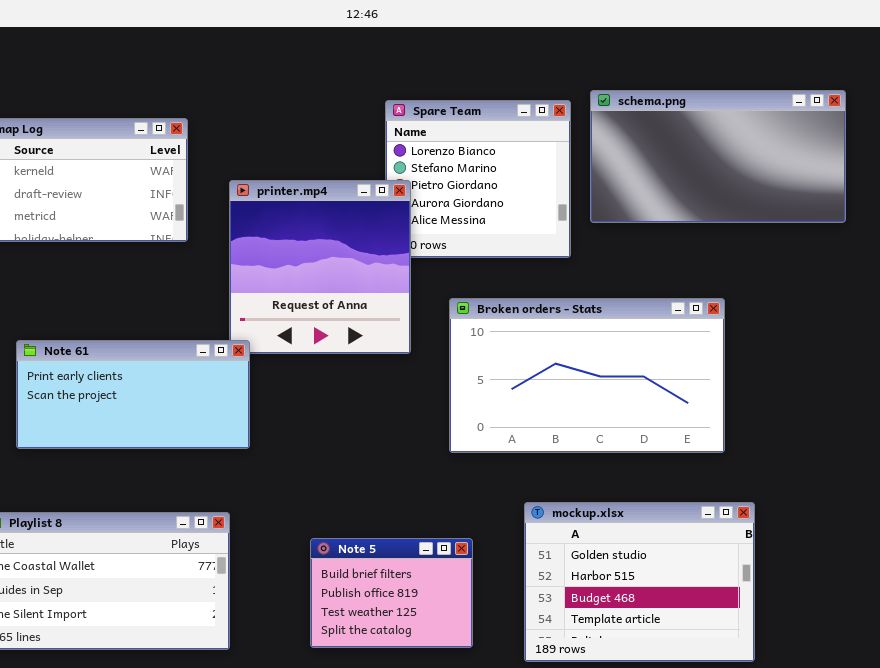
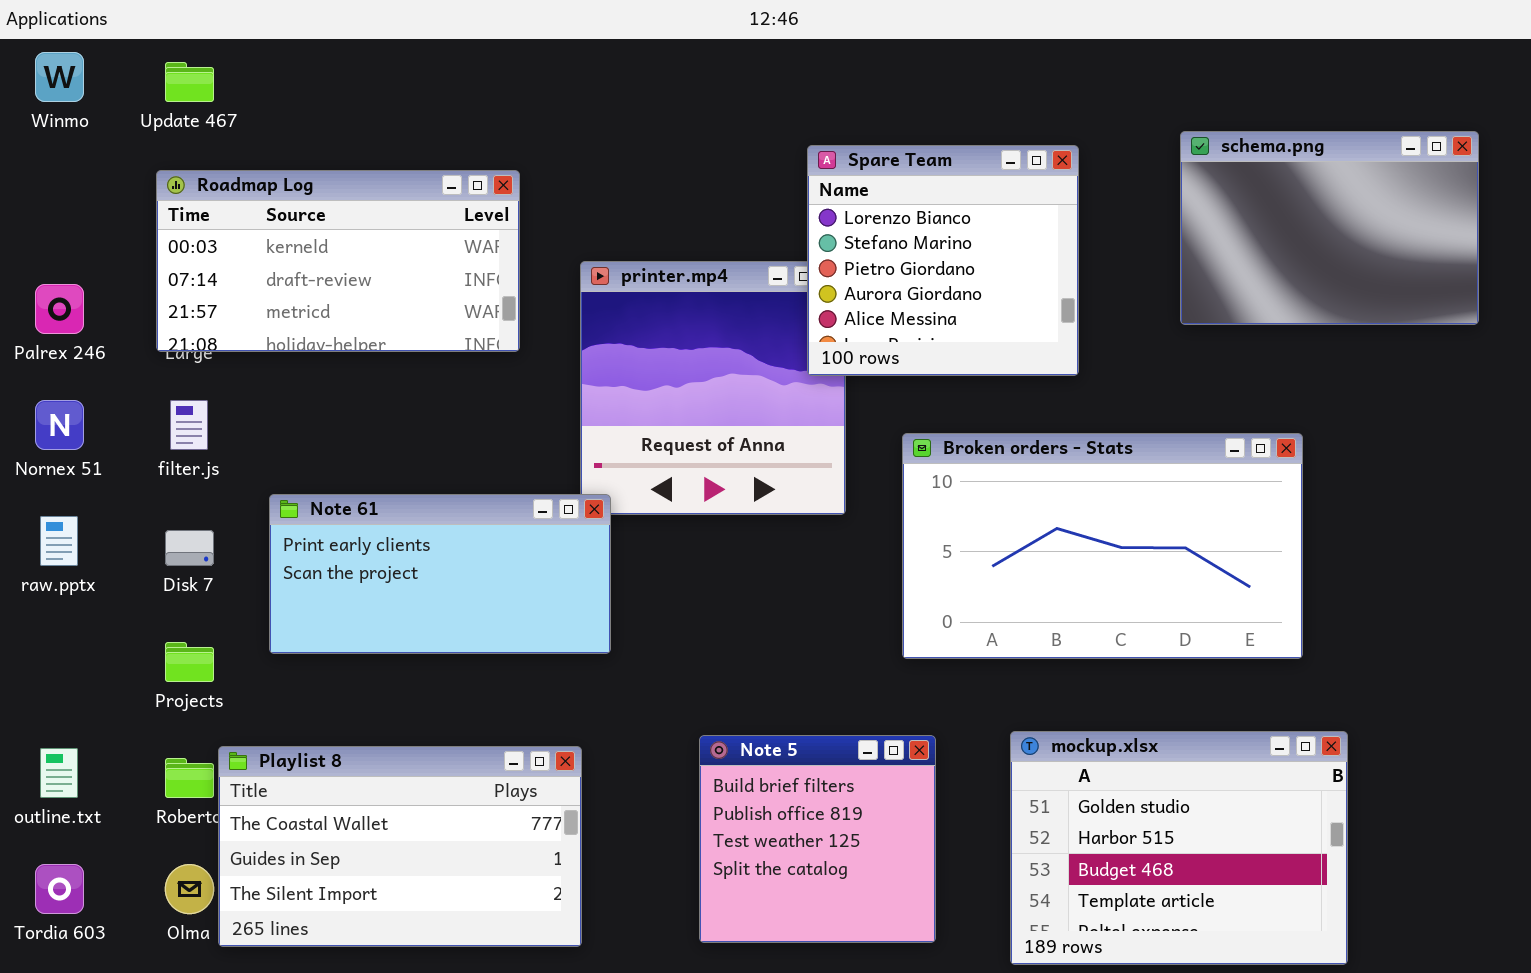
schema.png: [590,90,846,223] -> [1180,131,1479,325], resized
Spare Team: [385,100,571,258] -> [807,145,1079,376], raised
Note 5: [310,538,473,648] -> [699,735,936,943], resized

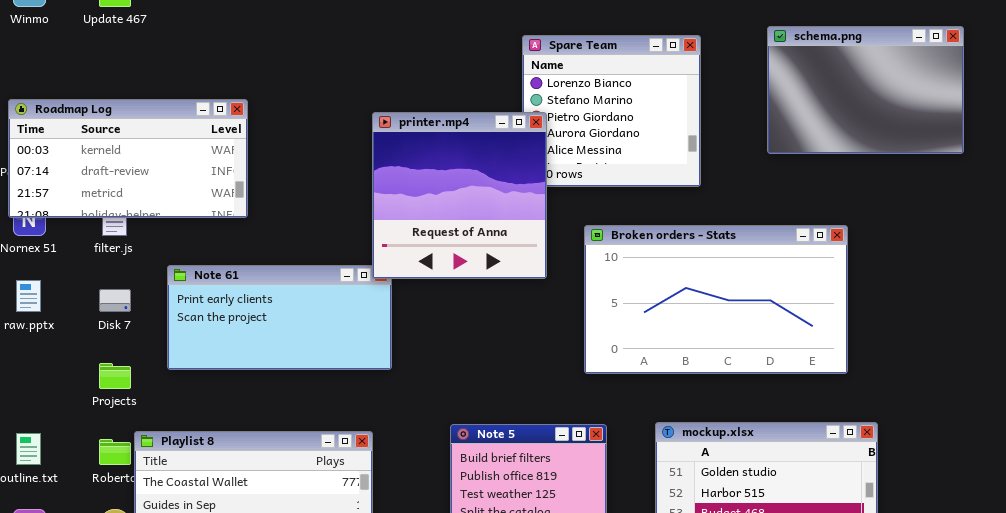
Roadmap Log: [156,170,520,352] -> [8,99,248,218], moved
printer.mp4: [580,261,846,515] -> [372,112,547,279], raised

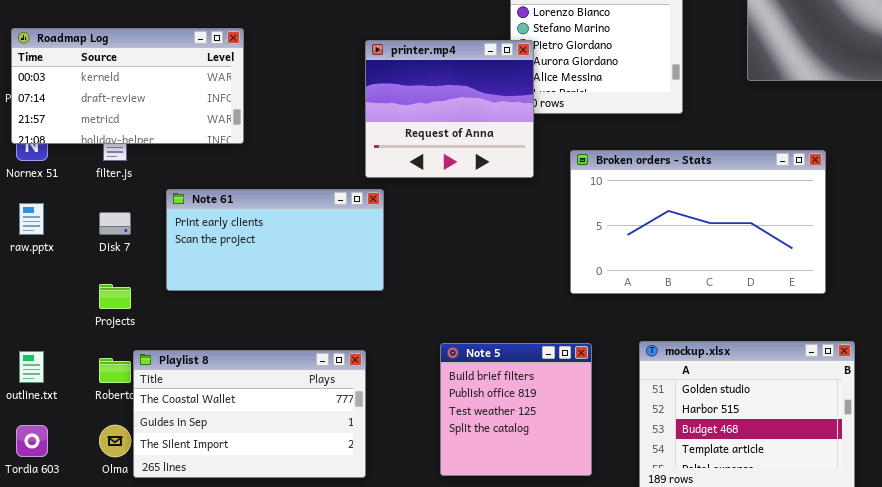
printer.mp4: [372,112,547,279] -> [365,40,534,178], resized

